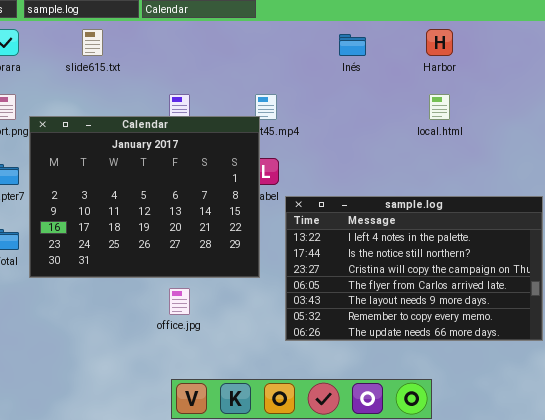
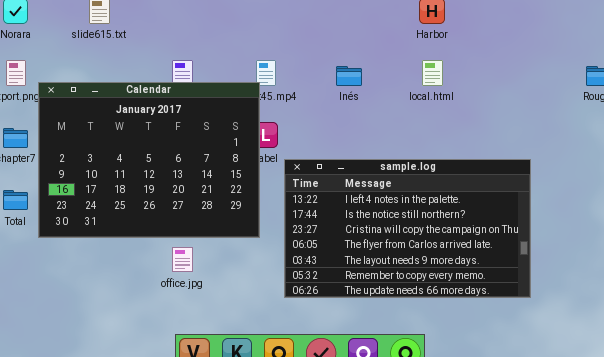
Inés: [339,34,366,56] -> [336,66,362,86], moved

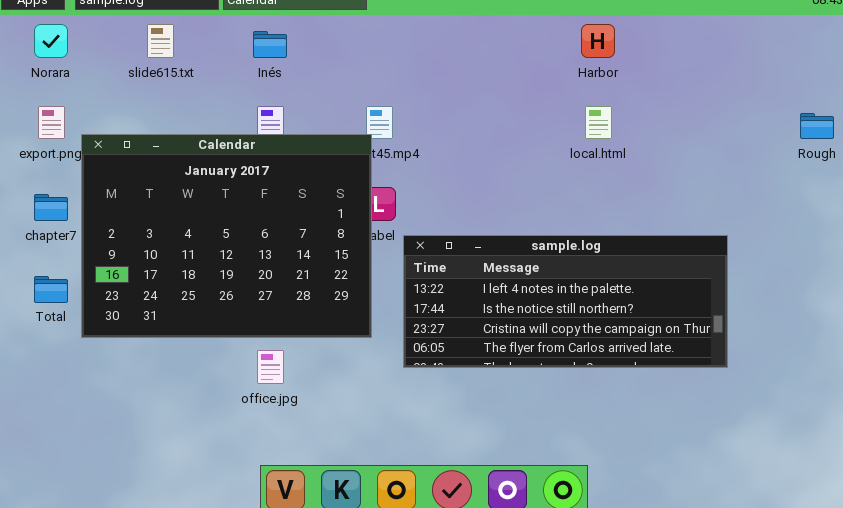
Inés: [336,66,362,86] -> [253,31,287,58], moved
sample.log: [284,159,531,298] -> [403,235,728,368], resized

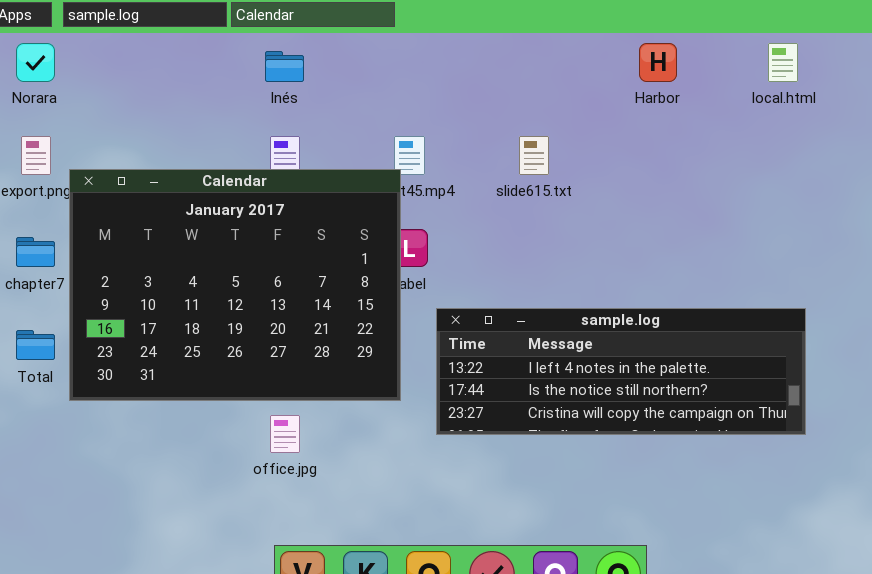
slide615.txt: [147,24,174,58] -> [519,136,549,175], moved
local.html: [585,106,612,139] -> [768,43,798,82], moved
sample.log: [403,235,728,368] -> [436,308,806,435], resized

